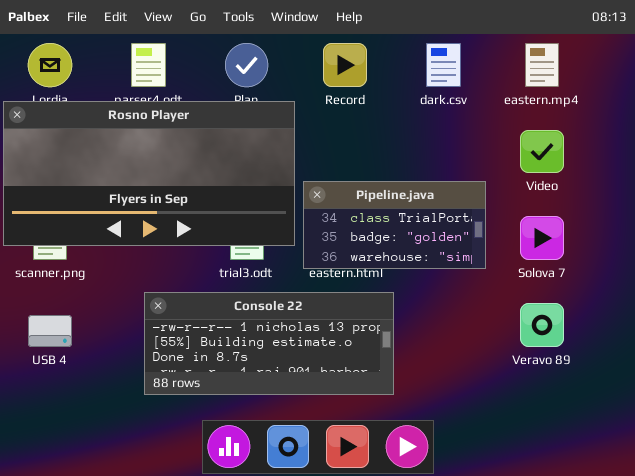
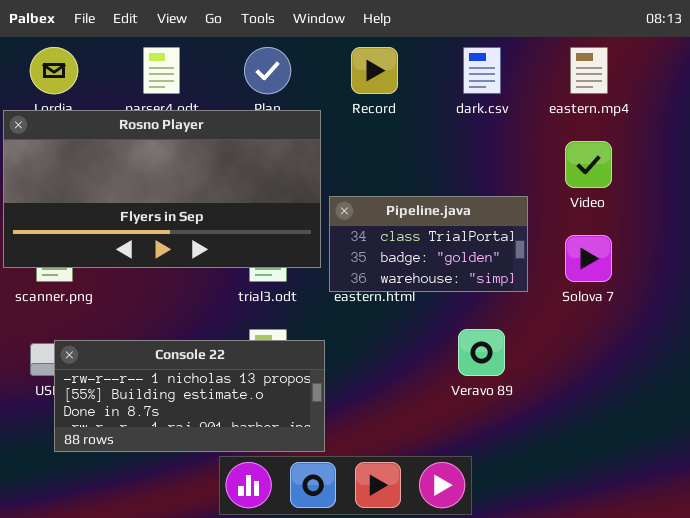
Console 22: [144,292,394,395] -> [54,340,325,452], moved
Veravo 89: [520,303,564,347] -> [458,329,505,376], moved

